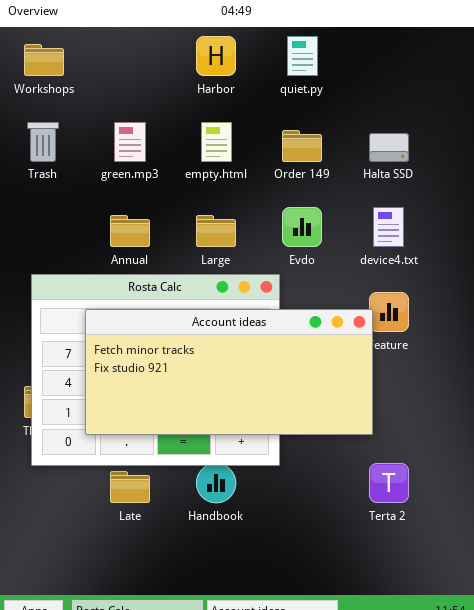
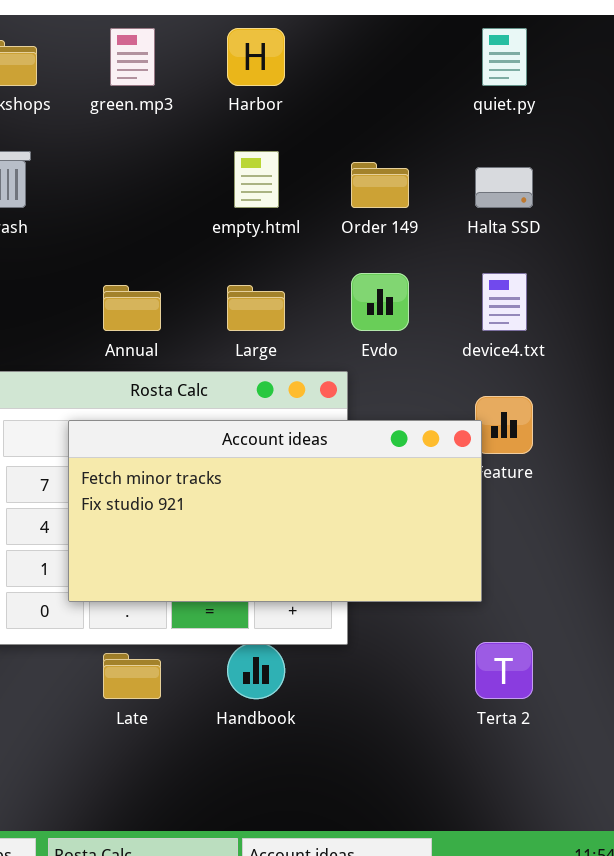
quiet.py: [287,36,318,76] -> [482,28,527,86], moved
green.mp3: [114,122,146,162] -> [110,28,155,86], moved

